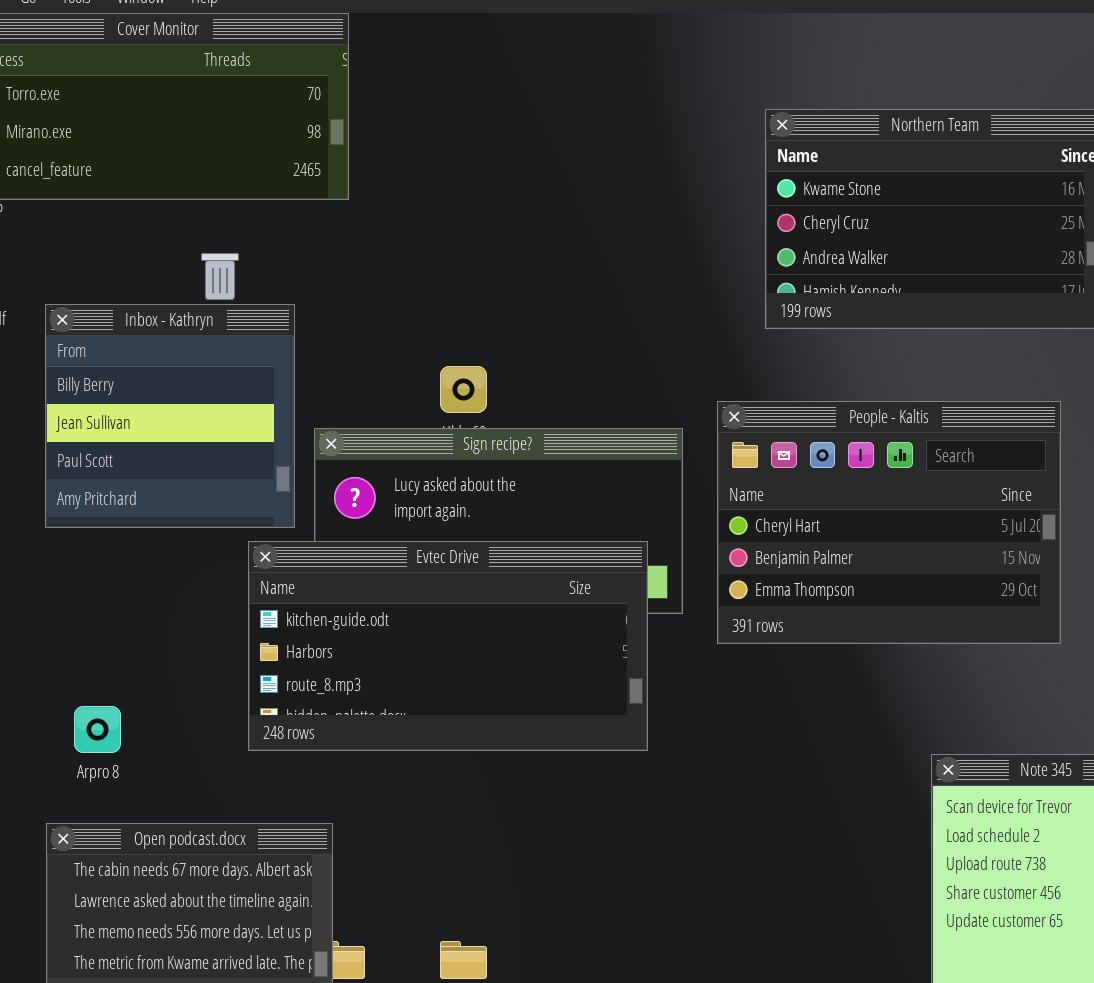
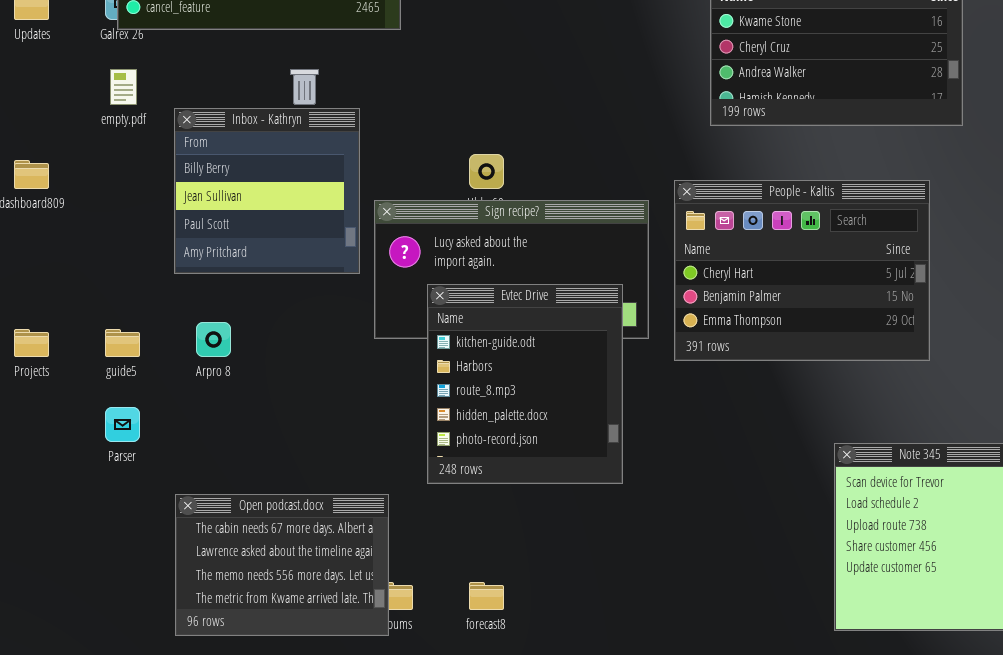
Evtec Drive: [248,541,648,751] -> [427,284,623,484], resized
Arpro 8: [74,706,121,753] -> [196,322,231,357], moved

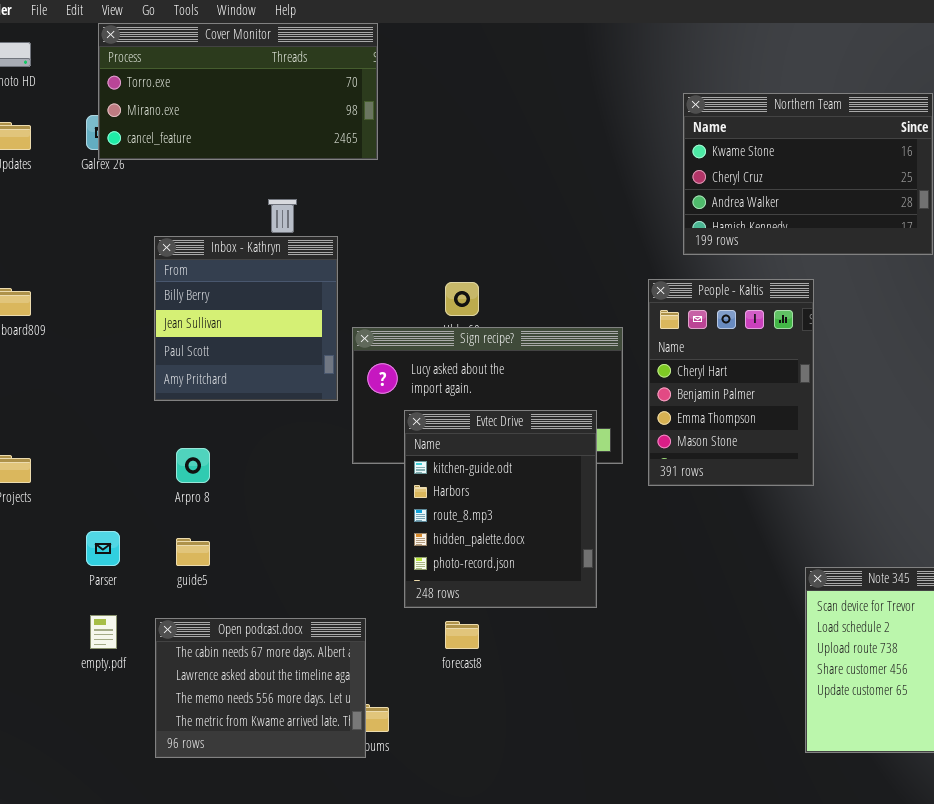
empty.pdf: [110,69,137,105] -> [90,615,117,649], moved
People - Kaltis: [674,180,930,361] -> [648,279,814,486], resized
guide5: [105,329,140,357] -> [176,538,210,566], moved
forecast8: [469,582,504,610] -> [445,621,479,649], moved

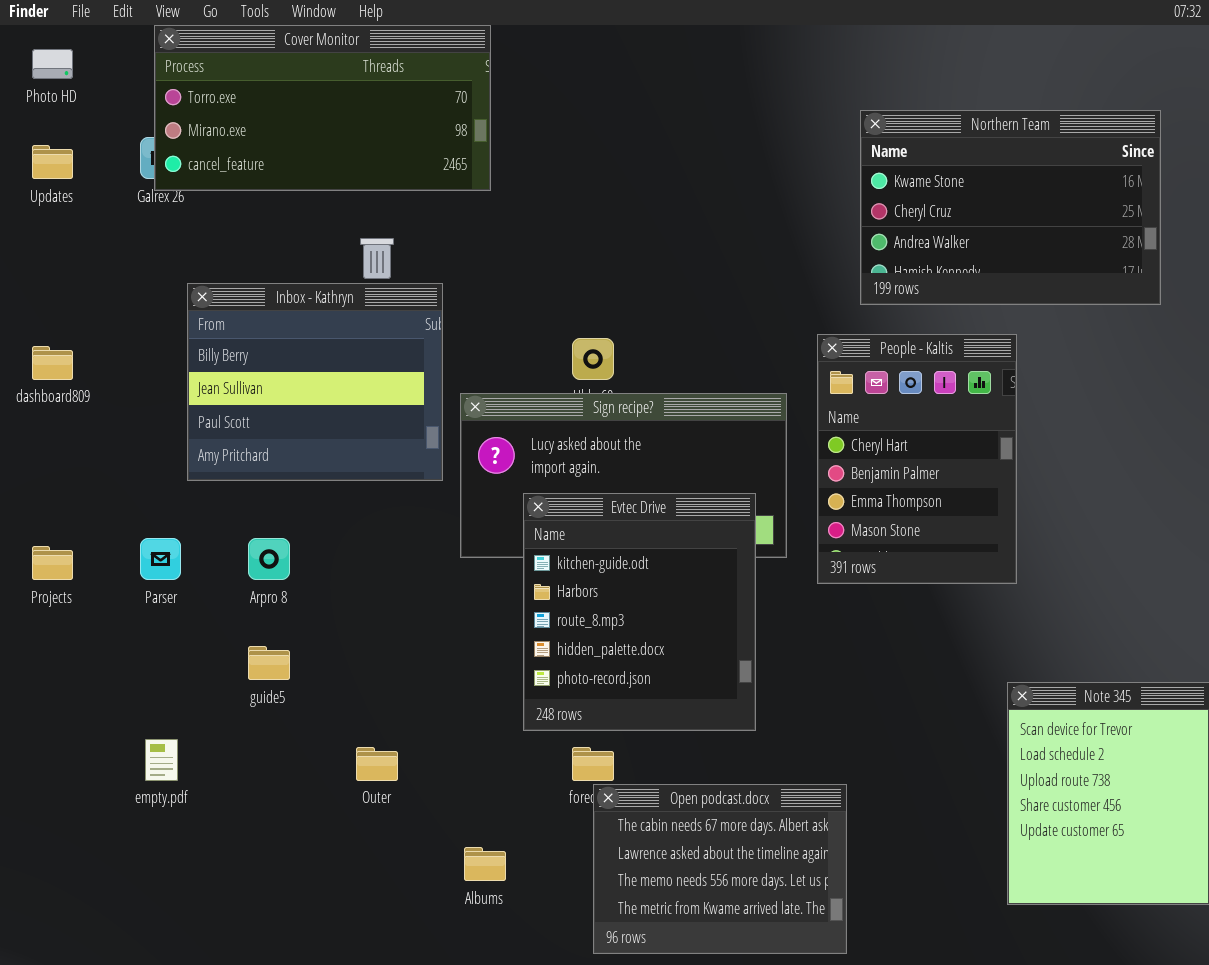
Inbox - Kathryn: [154,236,338,401] -> [187,283,443,481], resized
Parser: [86,531,120,566] -> [140,538,181,580], moved
Open podcast.docx: [155,618,366,758] -> [593,784,847,954], moved

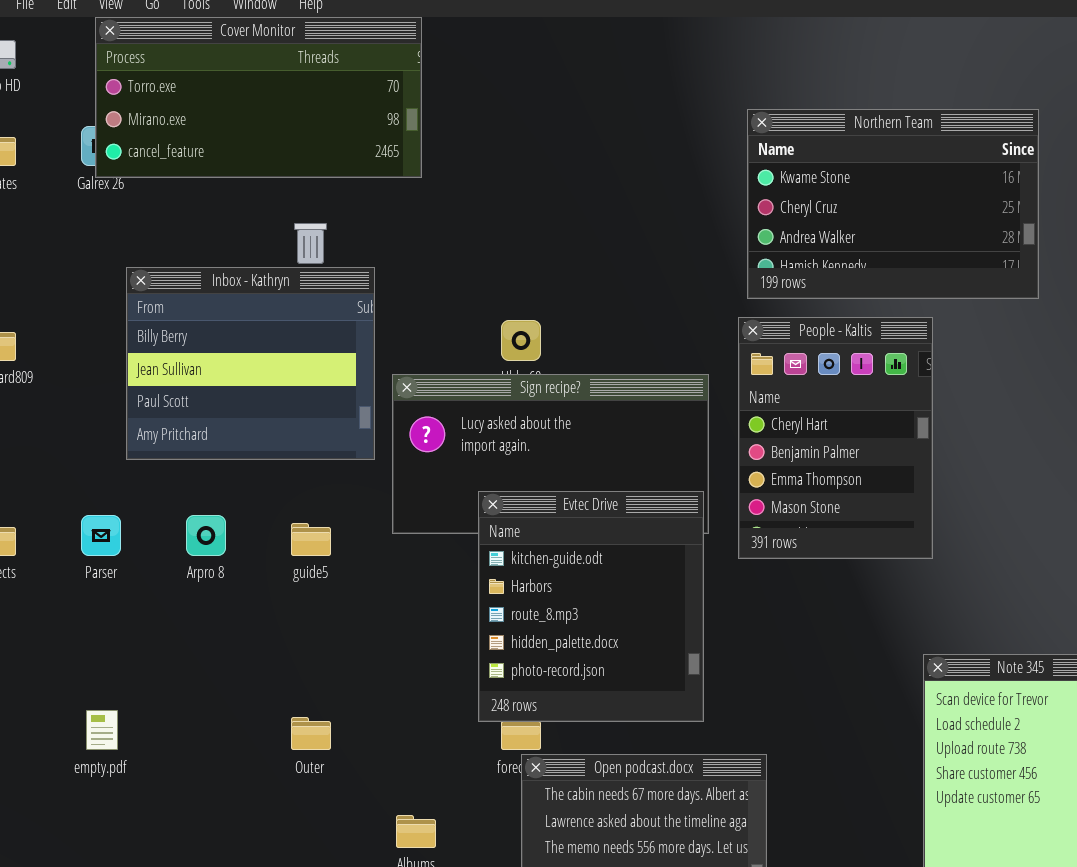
Northern Team: [860,110,1161,305] -> [747,109,1039,299], moved
Evtec Drive: [523,493,756,731] -> [478,491,704,722], moved
guide5: [248,646,290,680] -> [291,523,331,556], moved

